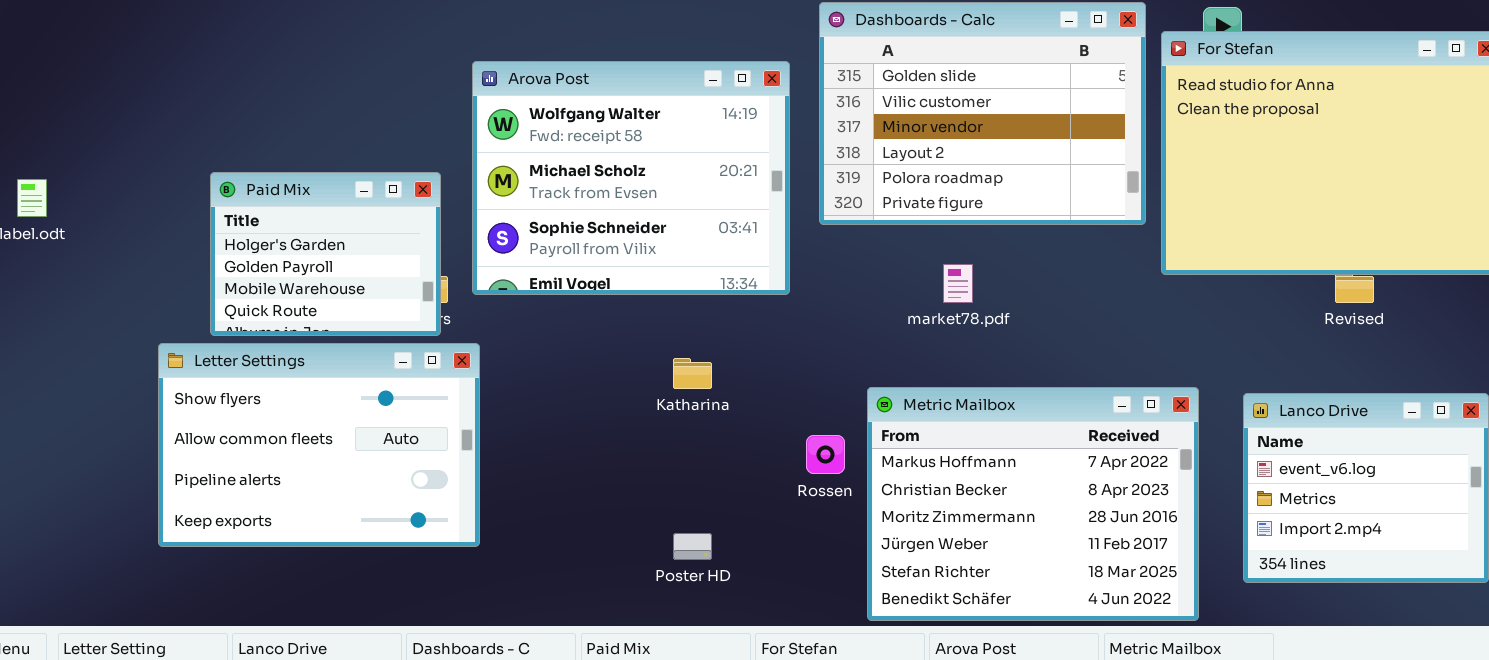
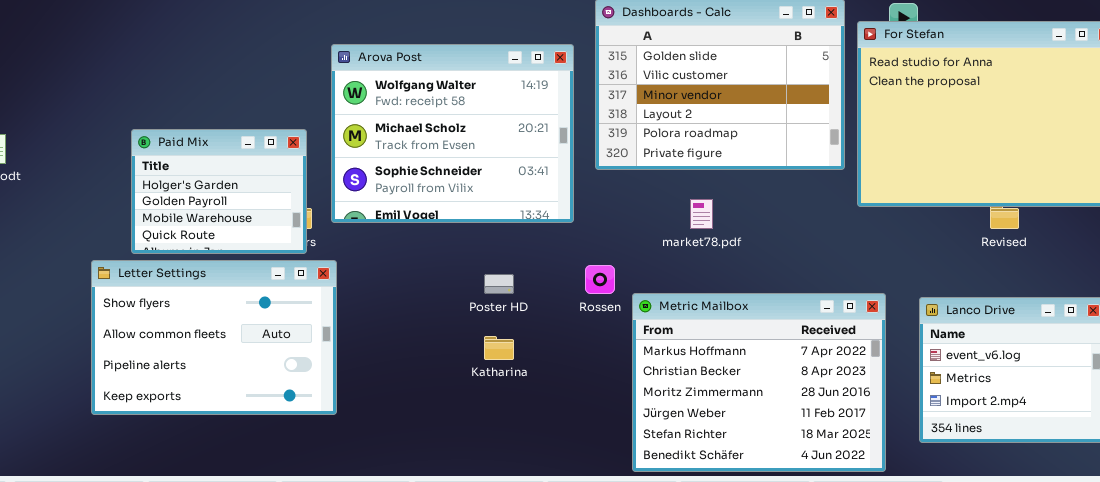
Katharina: [673,358,712,389] -> [484,336,514,360], moved
Rossen: [806,435,845,474] -> [585,265,615,294], moved
Poster HD: [673,533,712,560] -> [484,274,514,294], moved

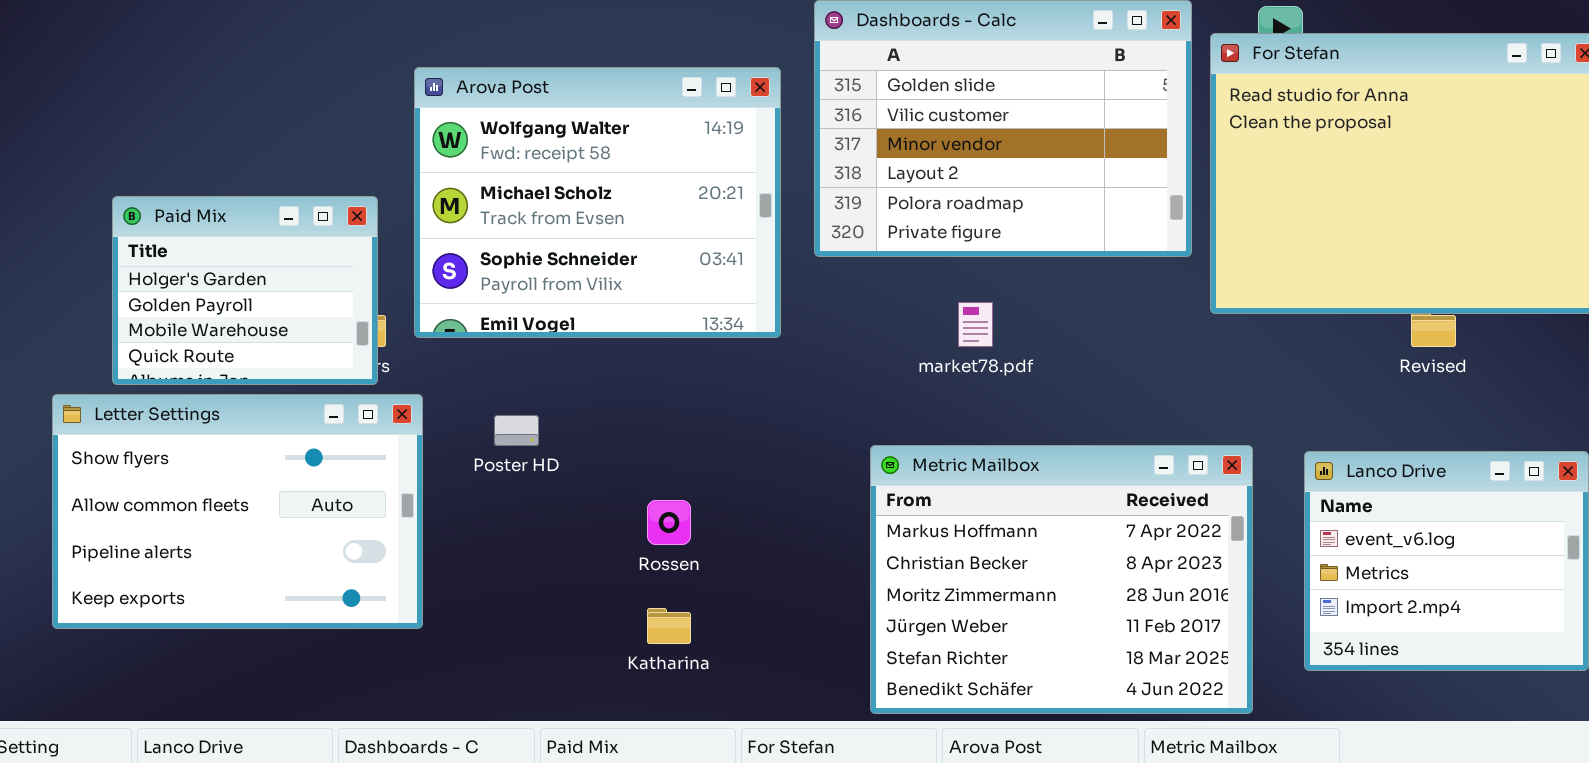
Rossen: [585,265,615,294] -> [647,500,691,545], moved
Poster HD: [484,274,514,294] -> [494,415,539,446], moved
Katharina: [484,336,514,360] -> [647,608,691,644], moved

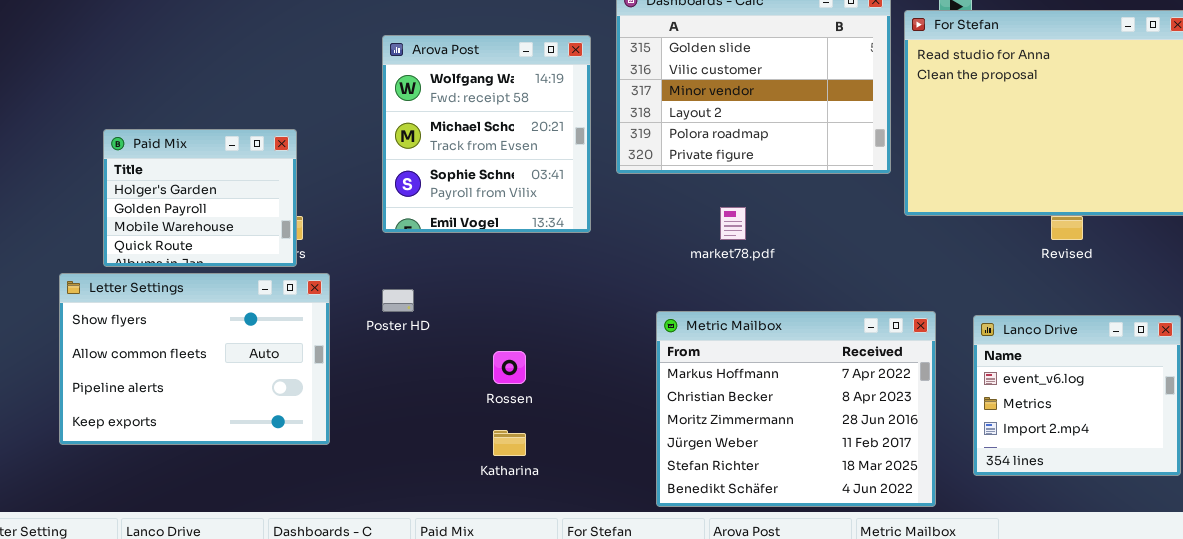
Arova Post: [414,67,781,338] -> [382,35,591,233], resized

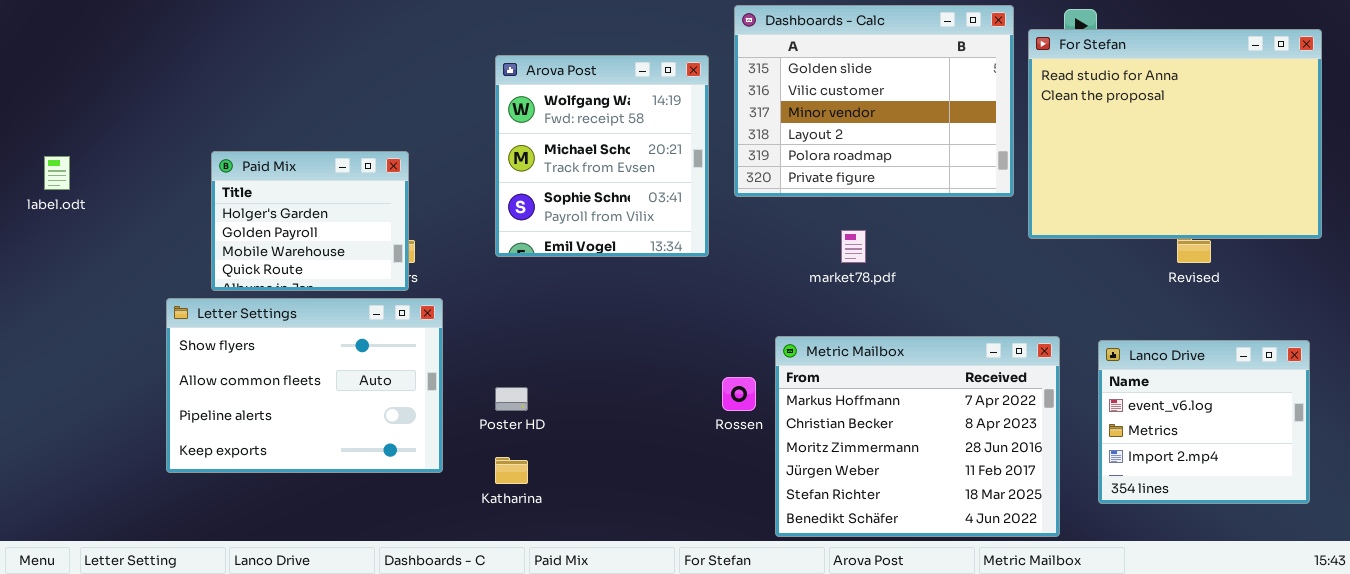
Poster HD: [382,289,414,312] -> [495,387,528,411], moved
Rossen: [493,351,526,384] -> [722,377,756,411], moved
Katharina: [493,430,526,456] -> [495,457,528,484], moved

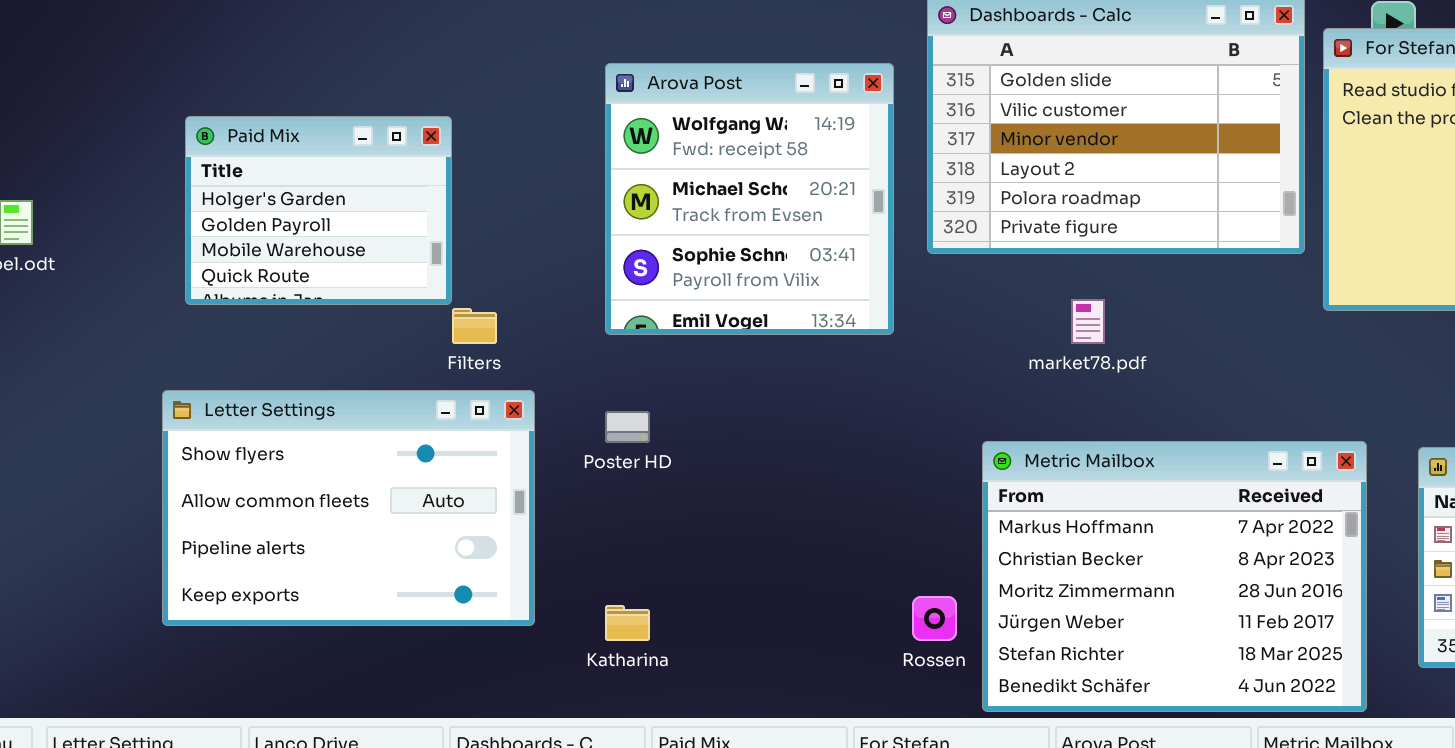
Paid Mix: [211,151,409,291] -> [185,116,452,305], moved
Rossen: [722,377,756,411] -> [912,596,957,641], moved
Poster HD: [495,387,528,411] -> [605,411,650,443], moved

